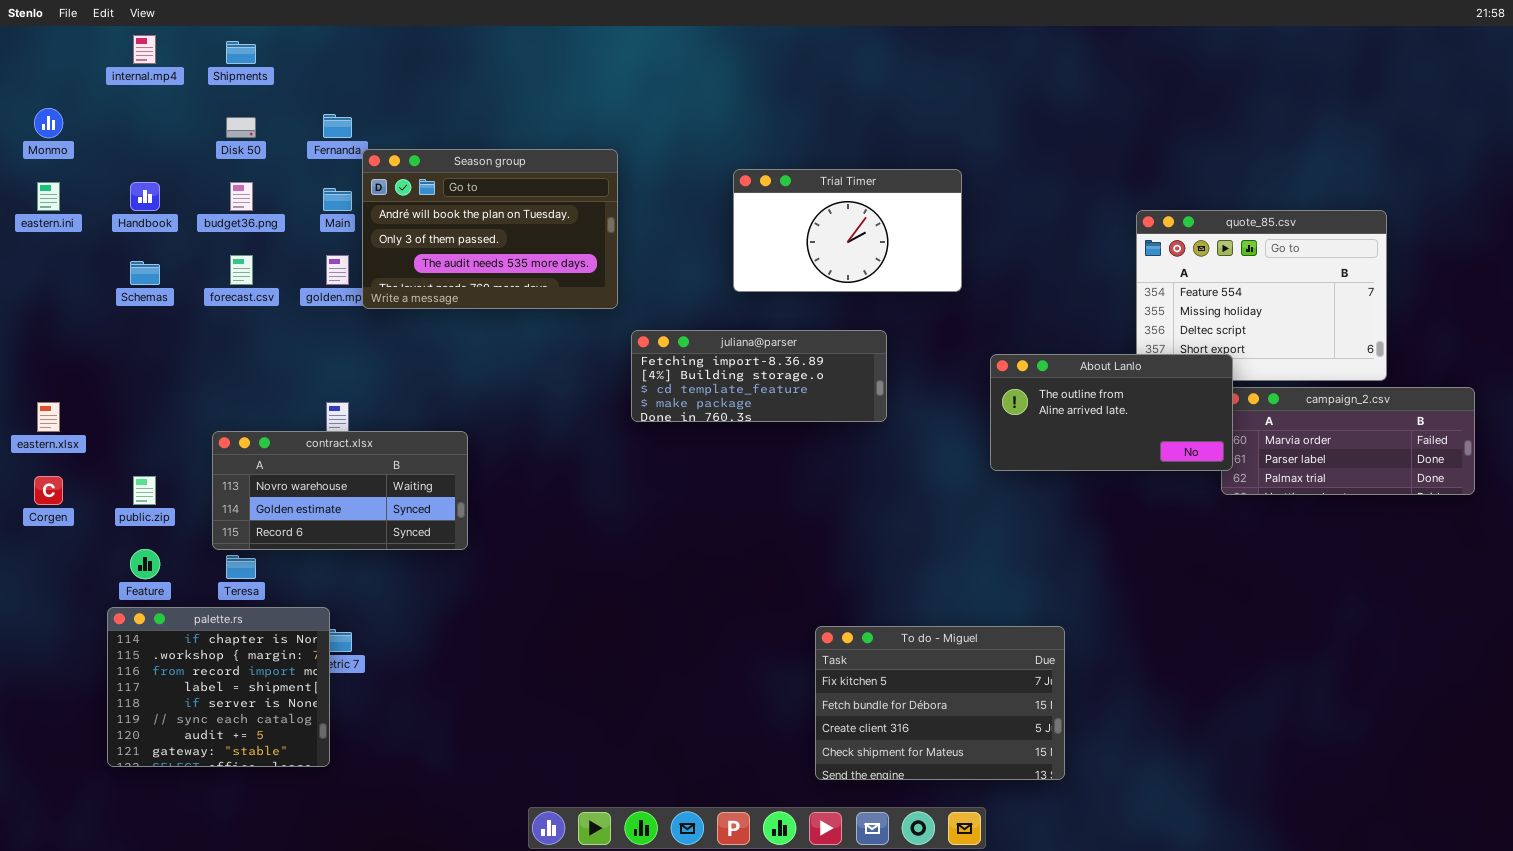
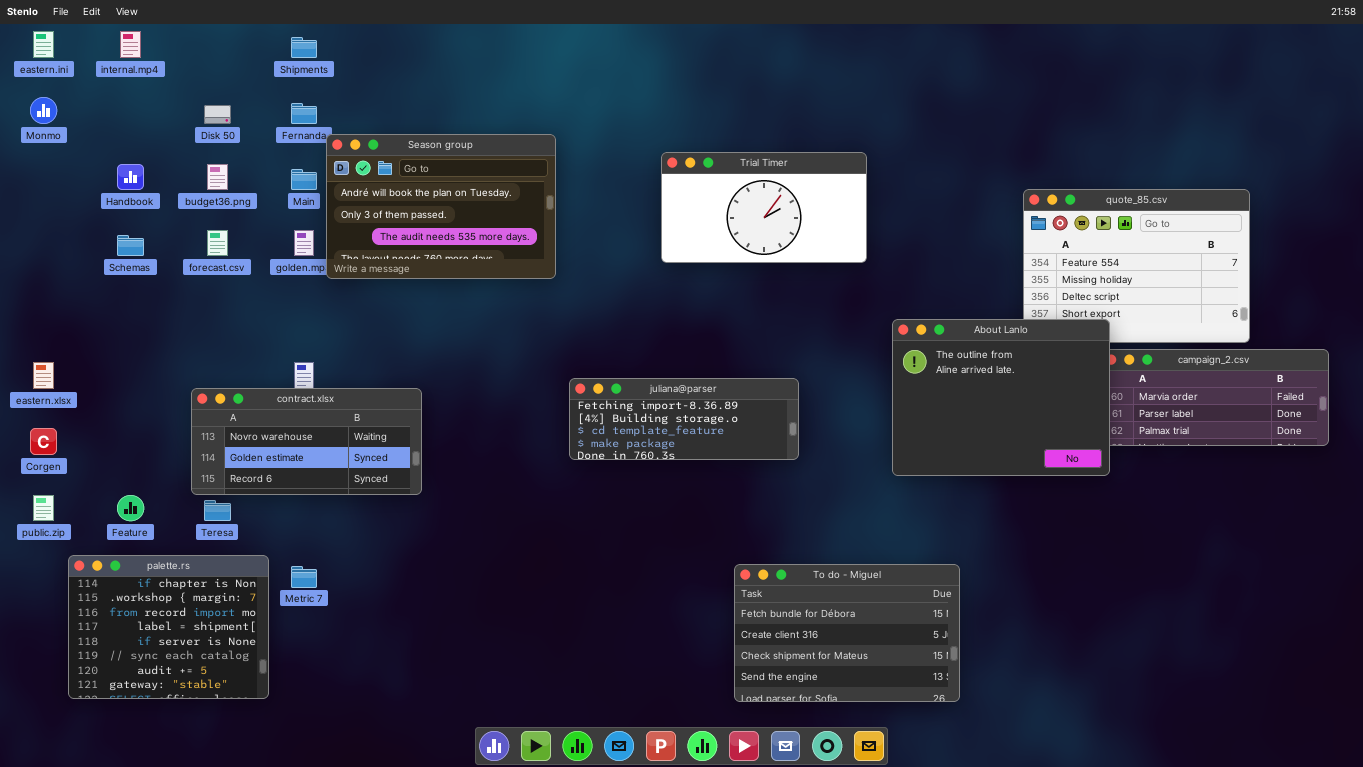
Shipments: [226,41,256,64] -> [291,37,317,58], moved
eastern.ini: [37,182,60,211] -> [33,31,54,58], moved
juliana@parser: [631,330,887,422] -> [569,378,799,460], moved
About Lanlo: [990,354,1233,471] -> [892,319,1110,476], resized
public.zip: [133,476,156,505] -> [33,495,54,521], moved
palette.rs: [107,607,330,767] -> [68,555,269,699], moved
To do - Miguel: [815,626,1065,780] -> [734,564,960,702], scrolled down 1 row

